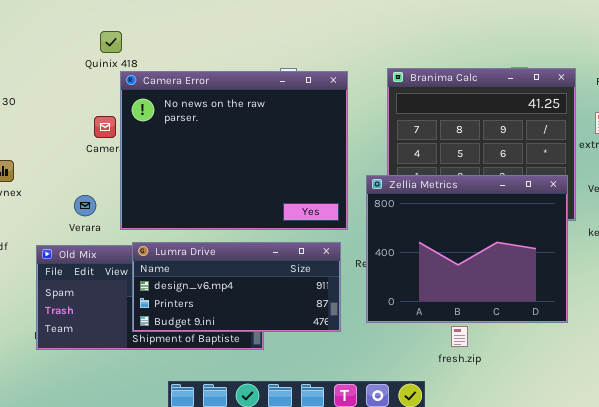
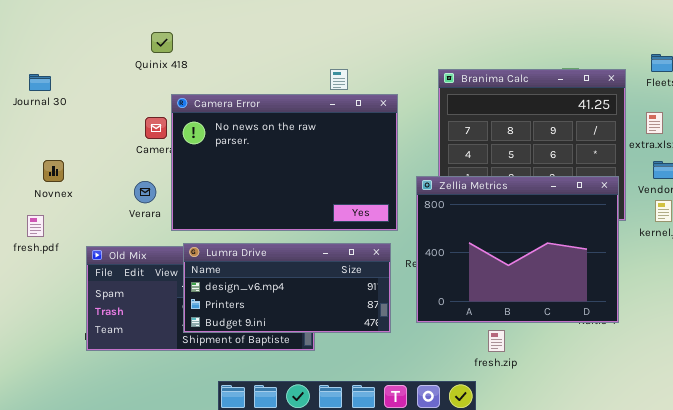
Camera Error: [120,71,348,230] -> [171,94,398,231], resized
Verara: [74,195,96,216] -> [134,181,156,203], moved
fresh.zip: [451,326,468,347] -> [488,330,505,352], moved

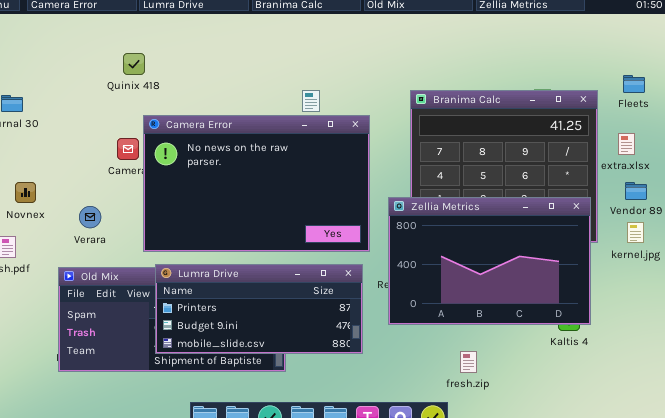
Zellia Metrics: [416,176,619,323] -> [388,197,591,325], resized
Verara: [134,181,156,203] -> [79,206,101,228], moved
Lumra Drive: [183,243,391,333] -> [155,264,363,354], scrolled down 1 row

